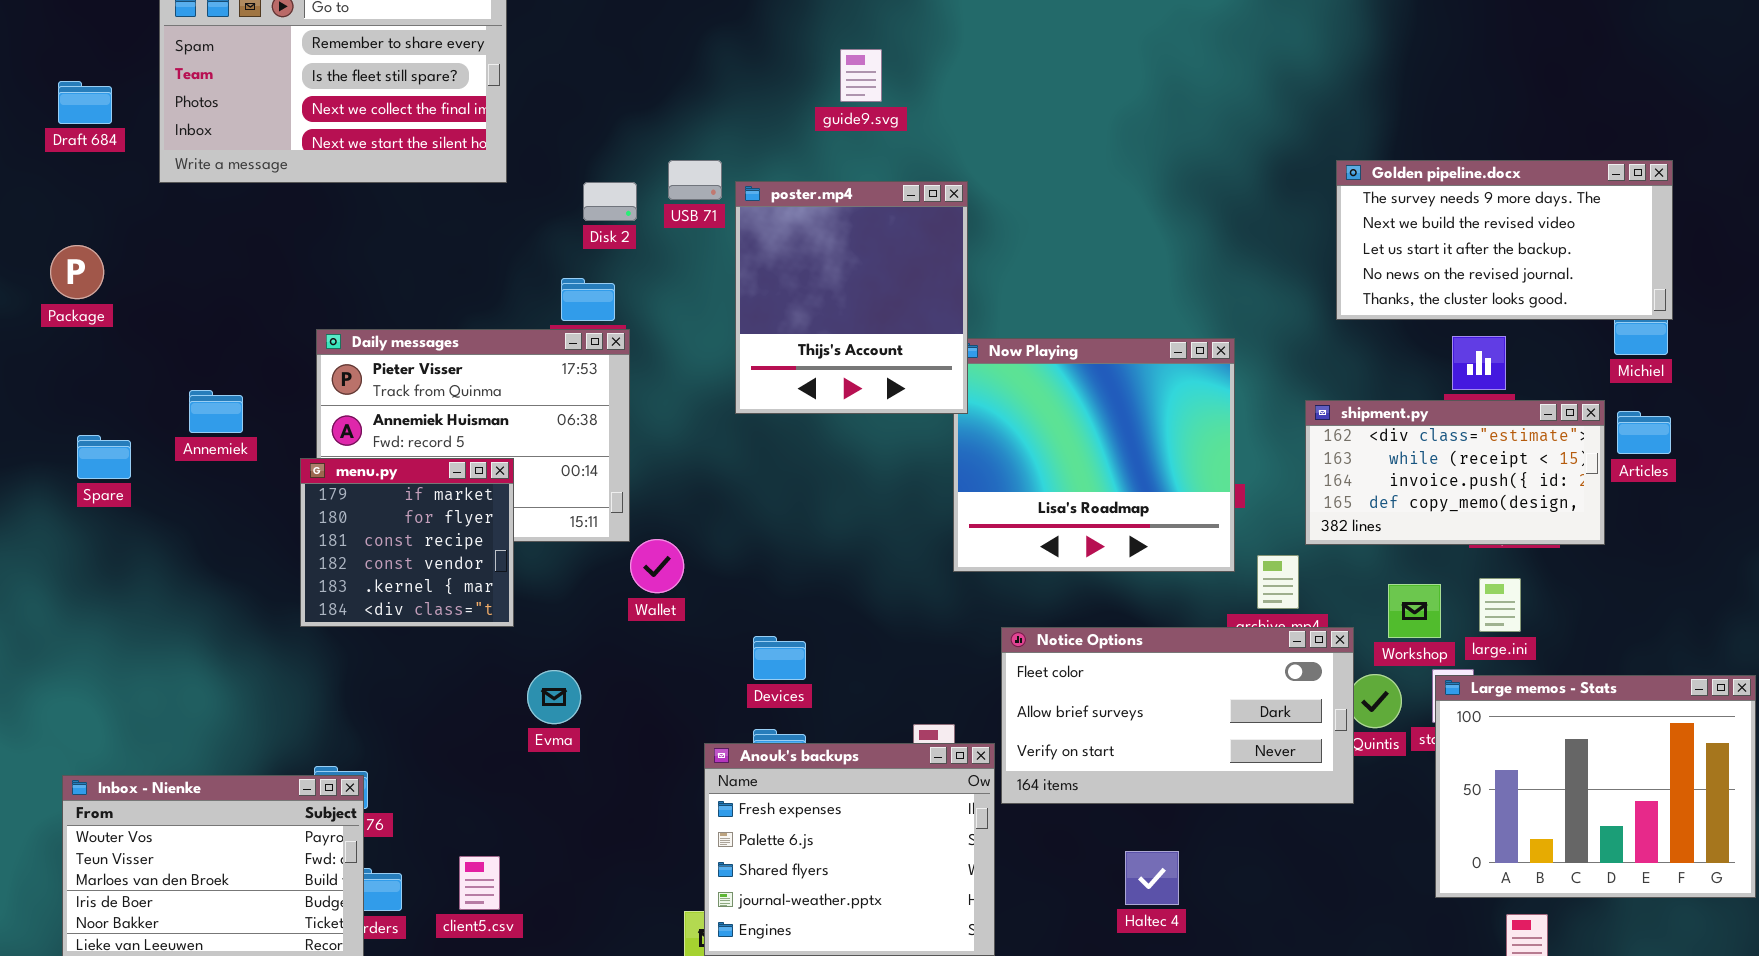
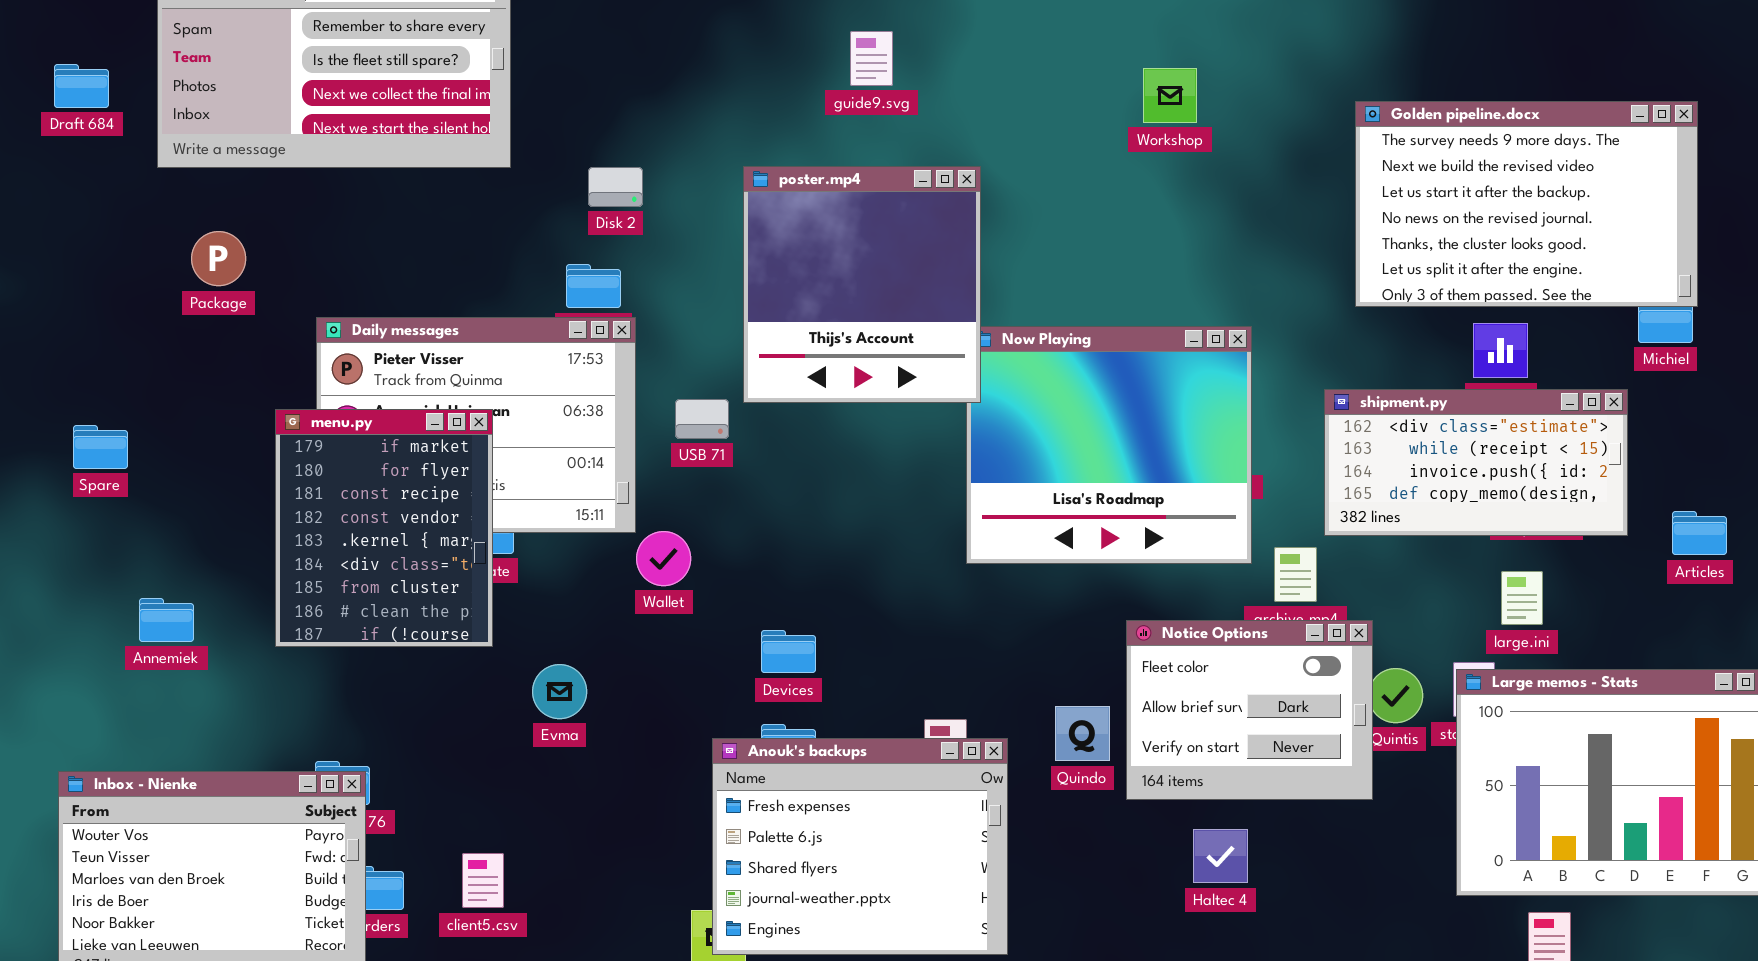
USB 71: [668,160,722,200] -> [675,399,729,439], moved
Golden pipeline.docx: [1336,160,1673,320] -> [1355,101,1698,307], resized
Package: [50,245,104,299] -> [191,231,246,286], moved
Annemiek: [189,390,243,433] -> [139,598,194,642], moved
Articles: [1617,411,1671,454] -> [1672,511,1727,555], moved
menu.py: [300,458,514,627] -> [275,409,493,647], moved, resized
Workshop: [1388,584,1441,638] -> [1143,68,1197,123], moved
Notice Options: [1001,627,1354,804] -> [1126,620,1373,800], resized
Haltec 4: [1125,851,1179,905] -> [1193,829,1248,883], moved

